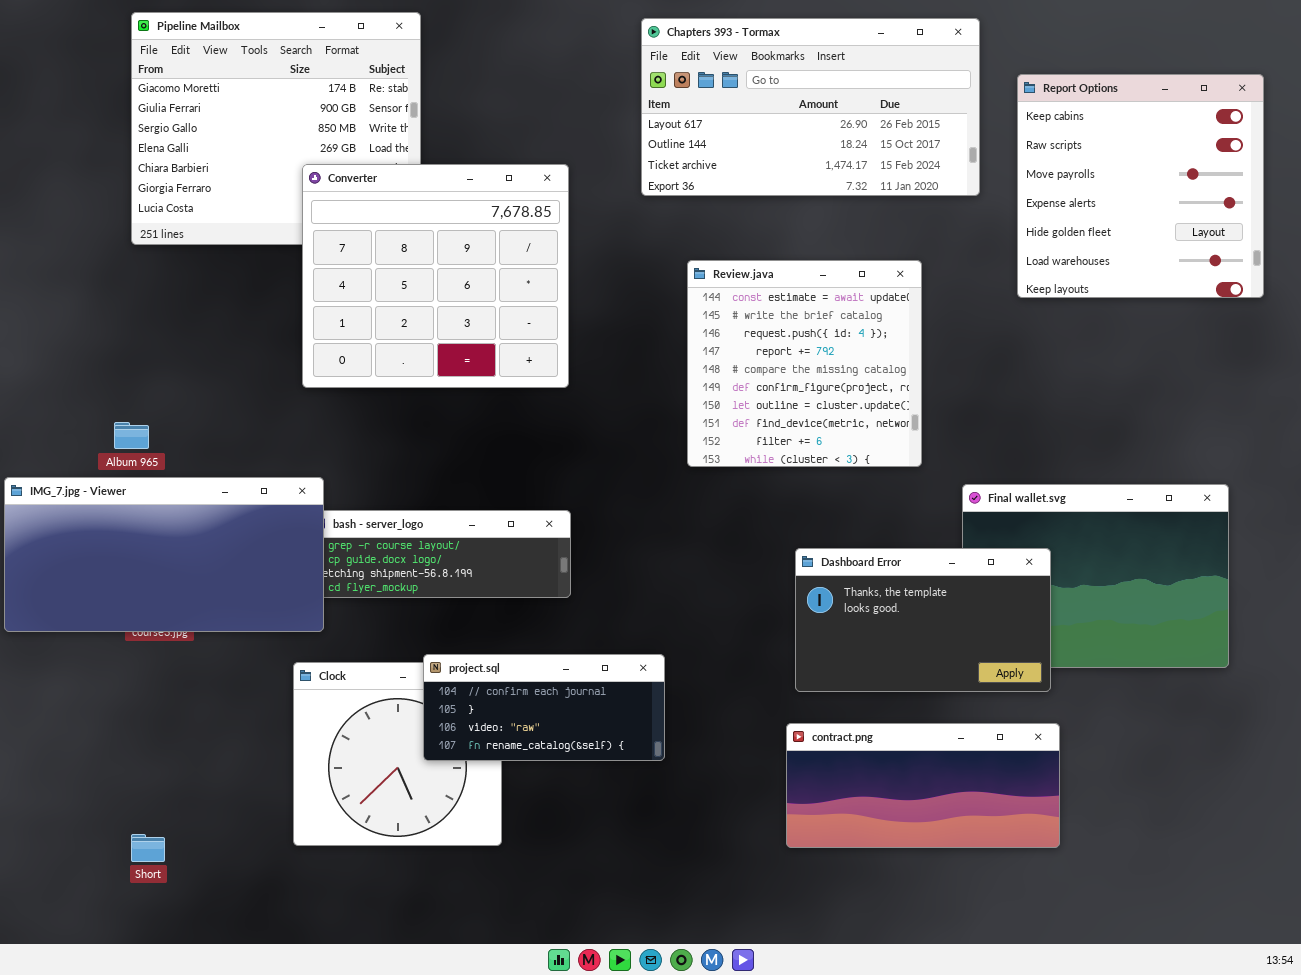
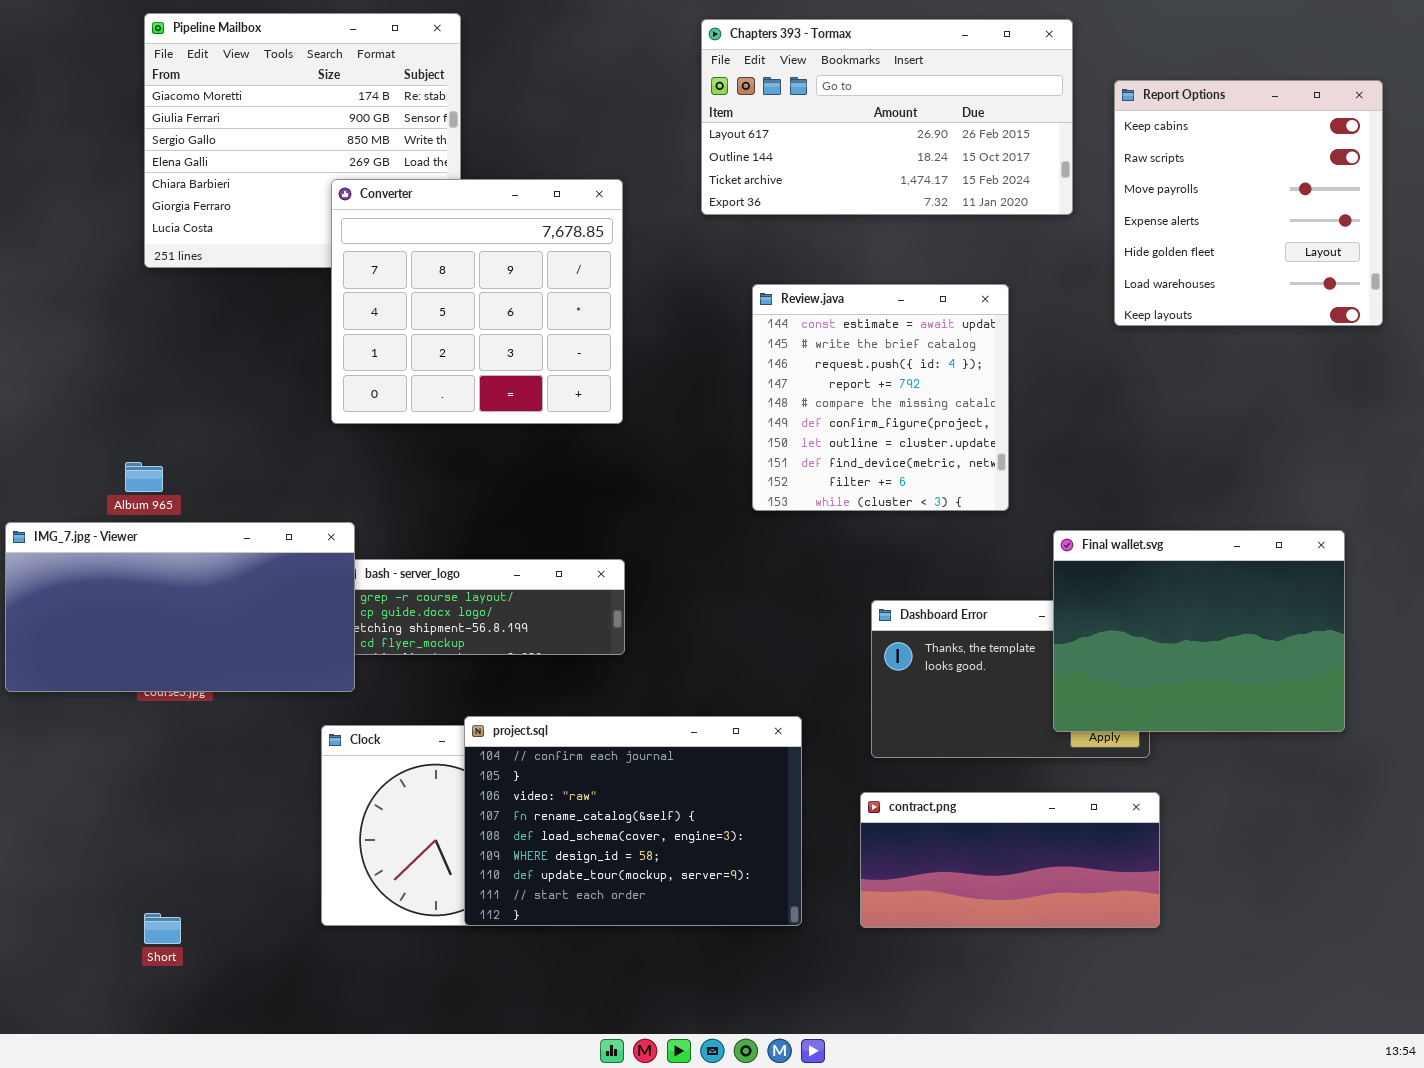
Final wallet.svg: [962,484,1229,668] -> [1053,530,1345,732], raised
project.sql: [423,654,665,761] -> [464,716,802,926], resized

